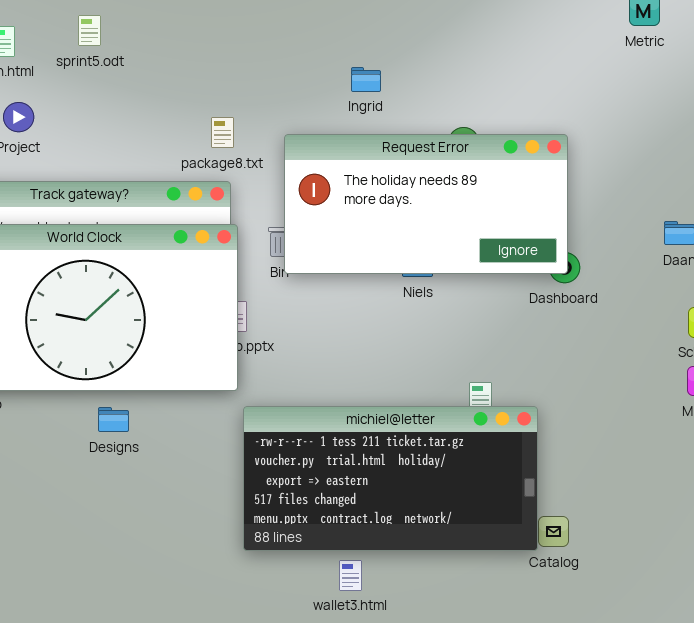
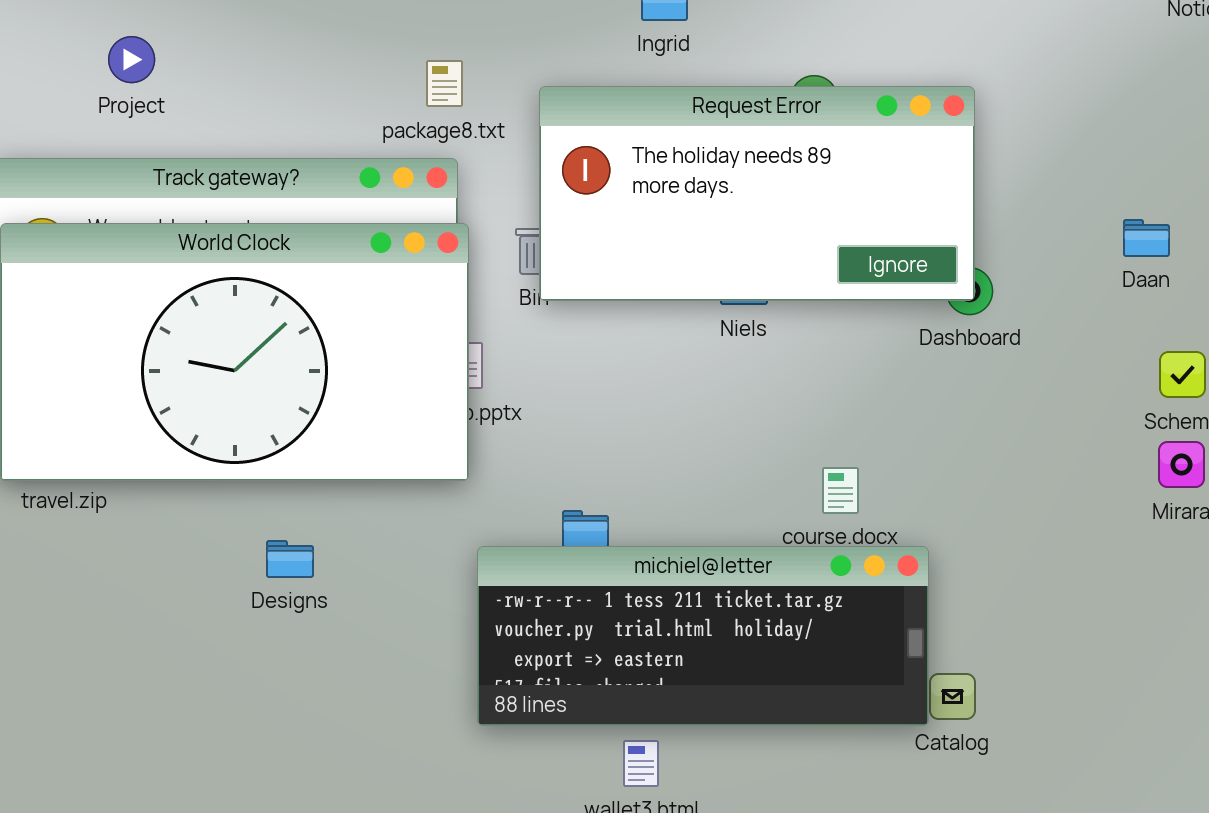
michiel@letter: [243,406,538,551] -> [477,546,929,726], resized
Designs: [98,407,129,432] -> [266,540,314,578], moved

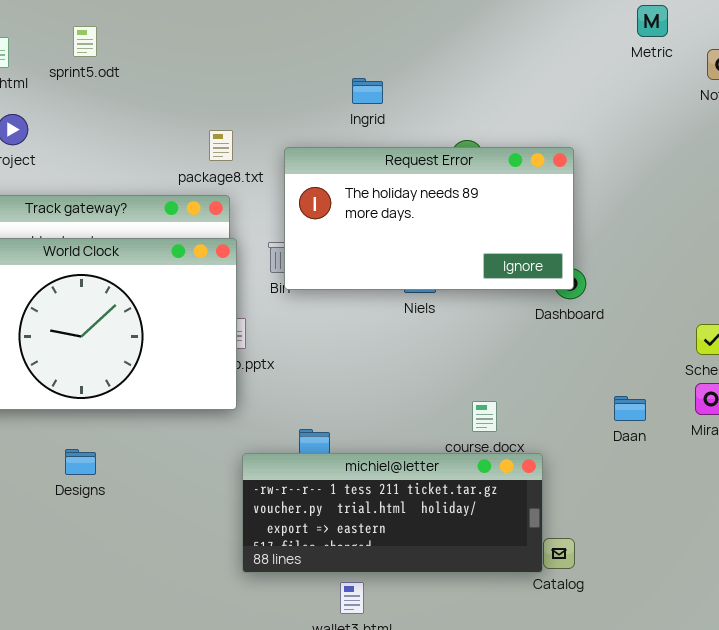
Daan: [1123,219,1170,257] -> [614,396,646,421], moved
Designs: [266,540,314,578] -> [65,449,96,475], moved

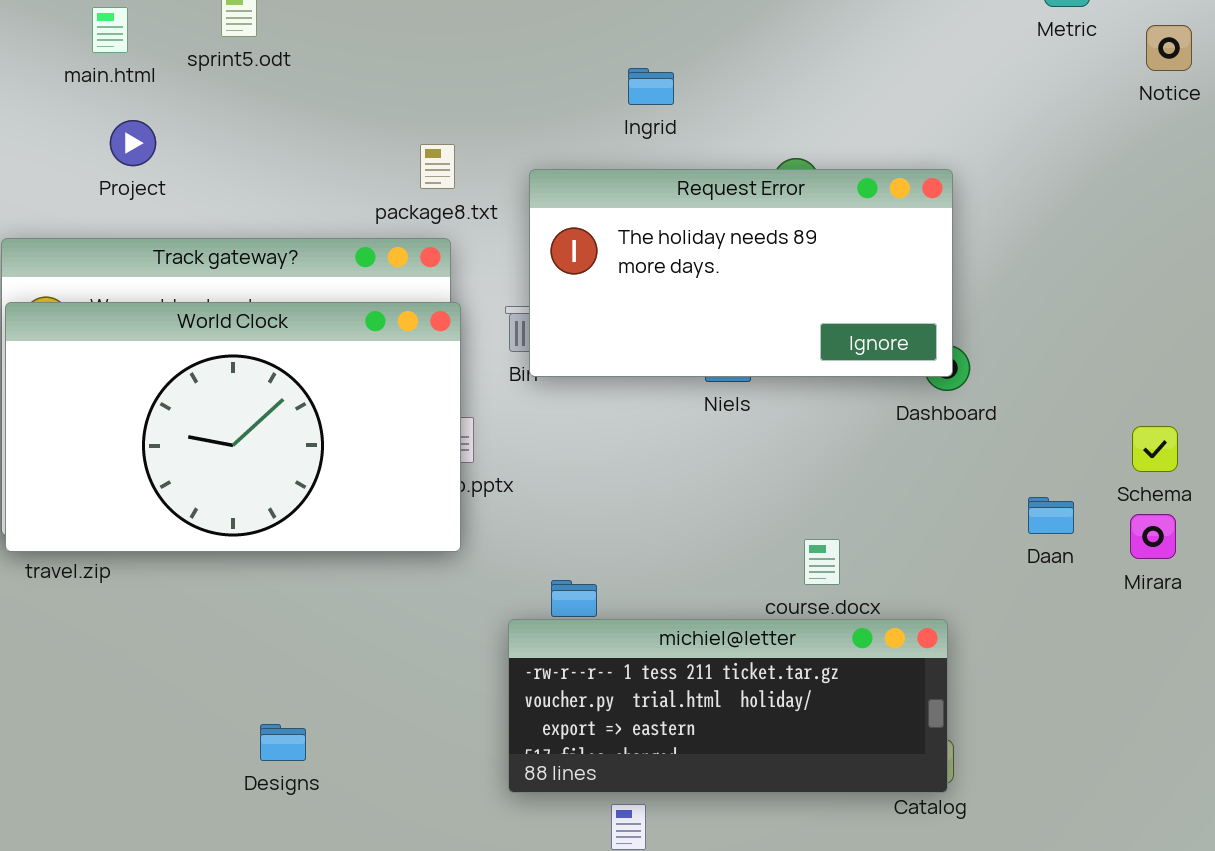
Daan: [614,396,646,421] -> [1028,497,1074,534], moved
Designs: [65,449,96,475] -> [260,724,306,761], moved
michiel@letter: [242,453,543,573] -> [508,619,948,793], moved

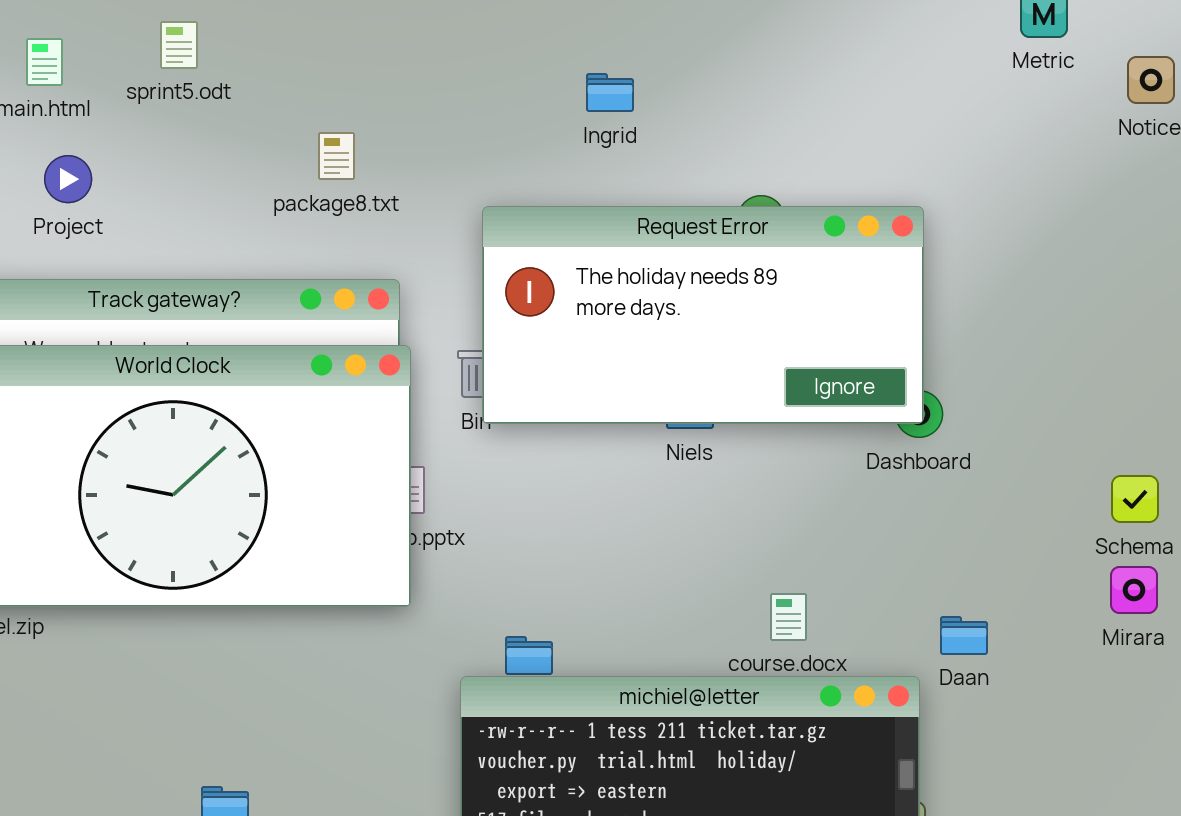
Ingrid: [628,68,674,105] -> [586,73,634,112], moved
package8.txt: [420,144,455,189] -> [318,132,355,180], moved
Daan: [1028,497,1074,534] -> [940,616,988,655], moved

